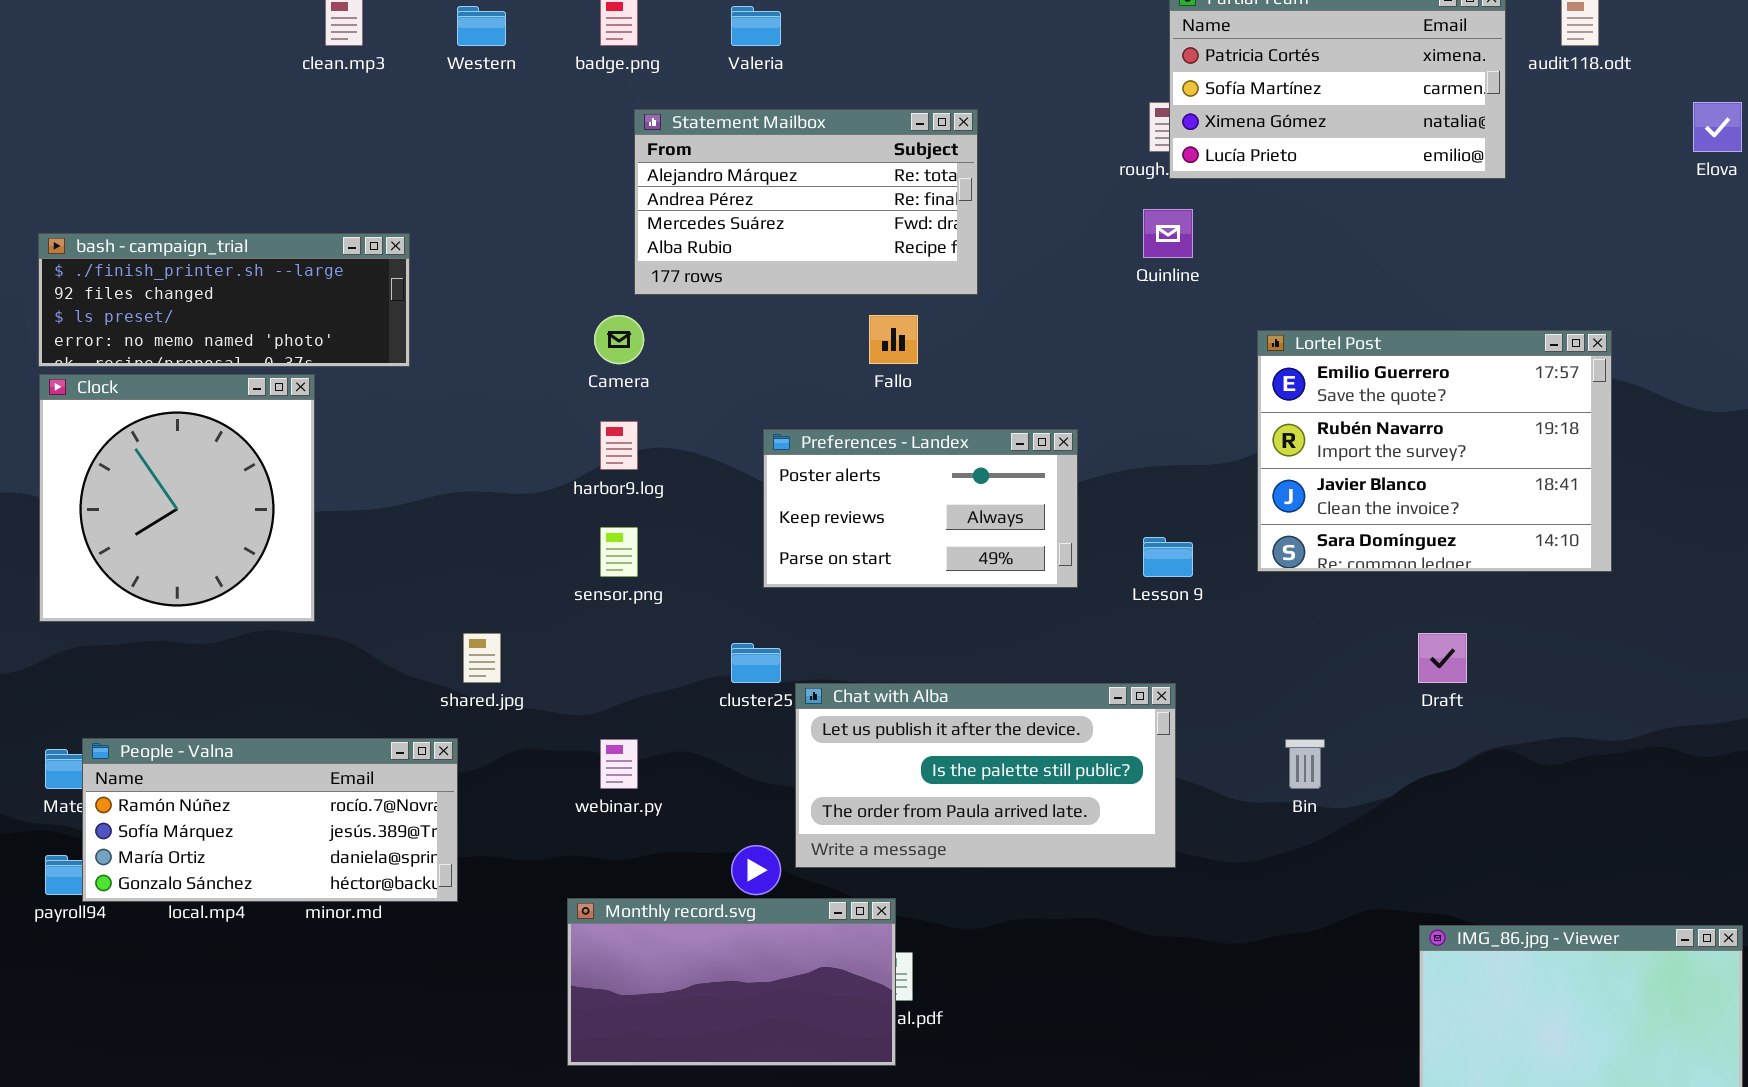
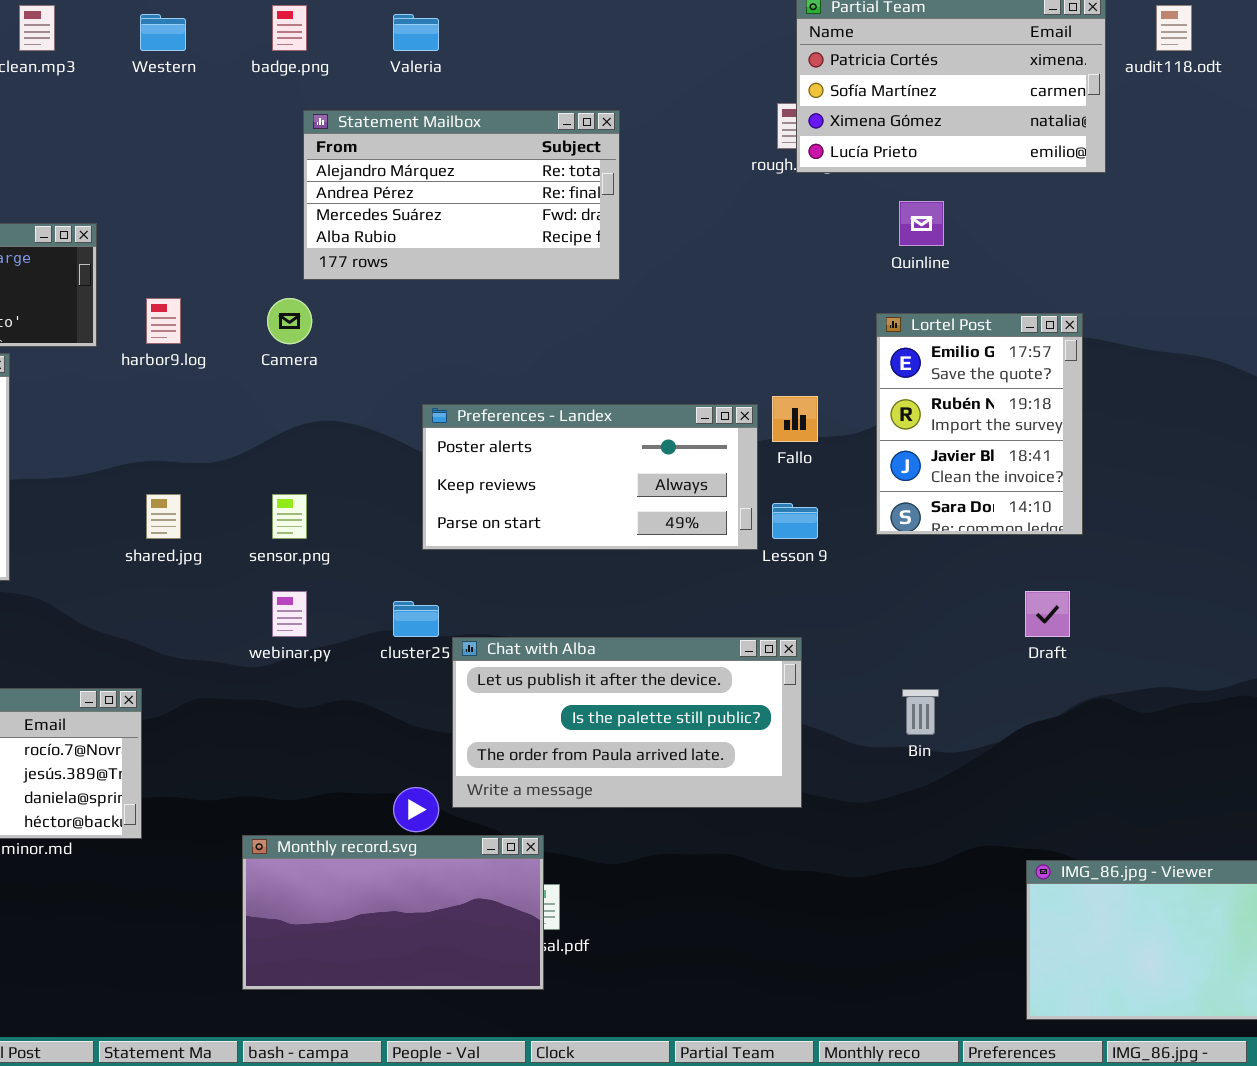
Quinline: [1143,209,1193,258] -> [899,201,944,246], moved
Fallo: [869,315,918,364] -> [772,396,818,442], moved
Lortel Post: [1257,330,1612,572] -> [876,313,1083,535], resized
harbor9.log: [600,421,638,470] -> [146,298,181,344], moved
Preferences - Landex: [763,429,1078,588] -> [422,404,758,550], resized
shared.jpg: [463,633,501,683] -> [146,494,181,539], moved
webinar.py: [600,739,638,789] -> [272,591,307,637], moved

